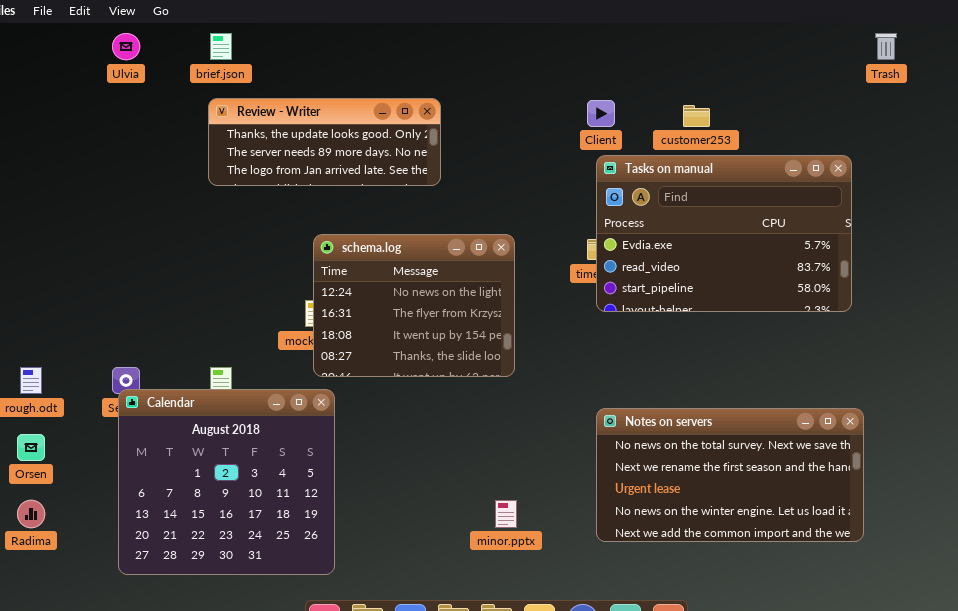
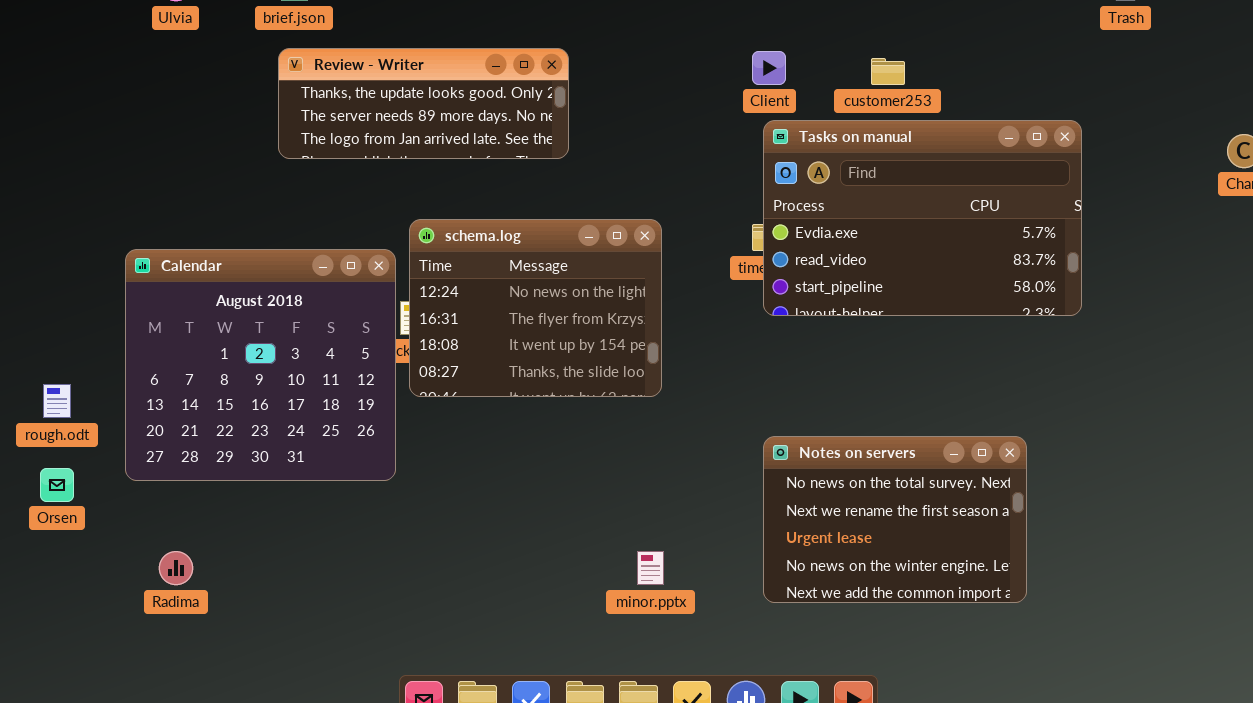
Calendar: [118,389,335,575] -> [125,249,396,481], moved
Notes on servers: [596,408,864,542] -> [763,436,1027,603], resized
Radima: [17,500,45,528] -> [159,551,193,585], moved

